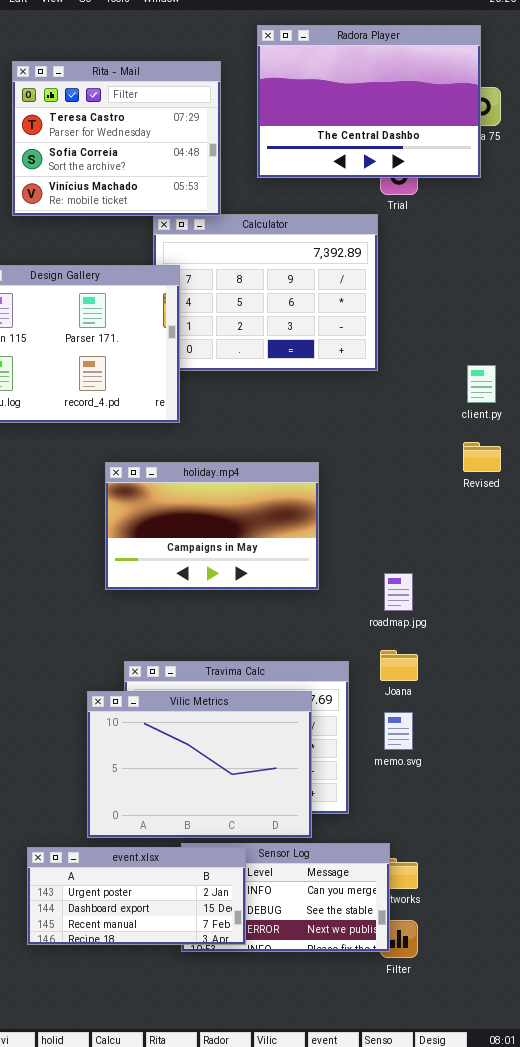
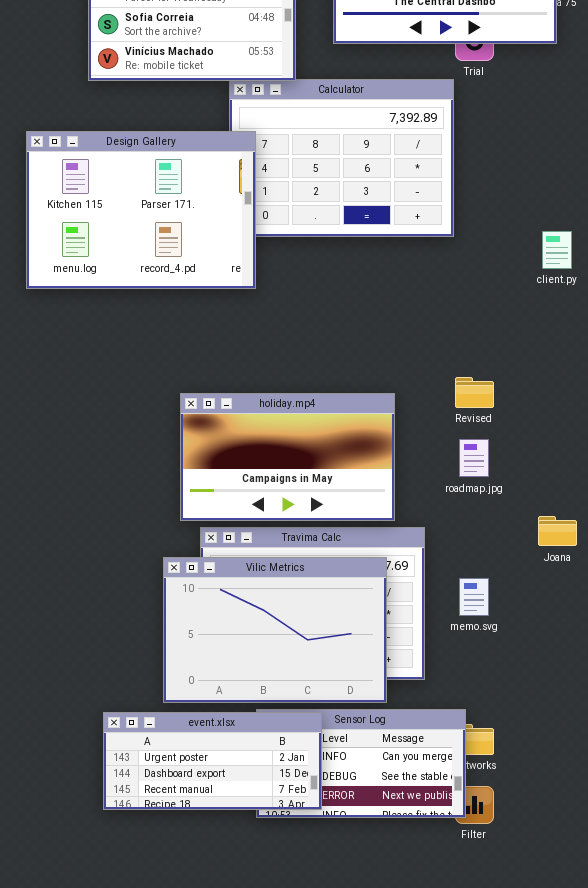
Revised: [463,442,501,472] -> [455,377,494,408], moved
holiday.mp4: [105,462,319,590] -> [180,393,395,521], moved
Joana: [380,650,418,681] -> [538,516,577,546], moved

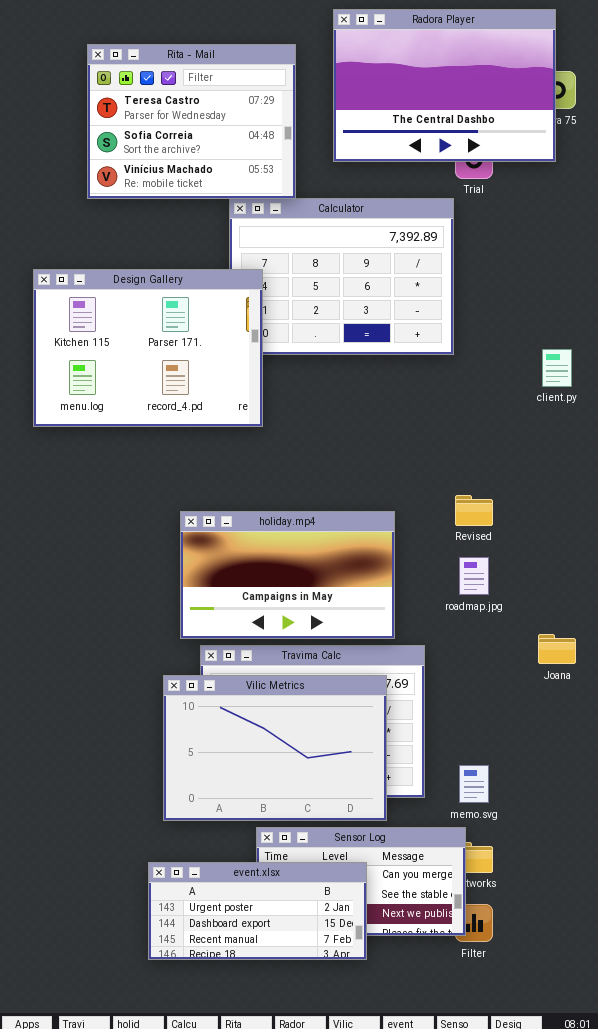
Design Gallery: [26,131,256,289] -> [33,269,263,427], moved
memo.svg: [459,578,489,616] -> [459,765,489,803], moved
event.xlsx: [103,712,322,810] -> [148,862,367,960], moved

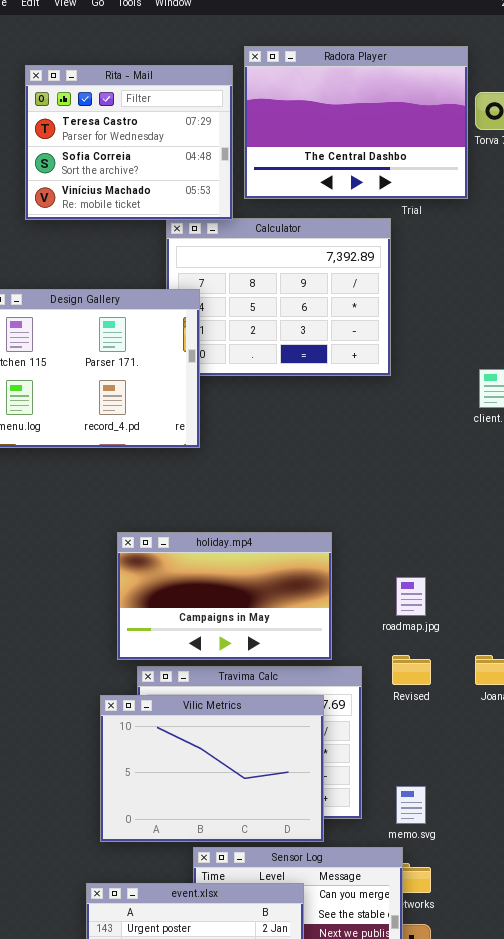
Radora Player: [333,9,556,162] -> [244,46,468,199], moved
Revised: [455,495,493,526] -> [392,655,431,685], moved

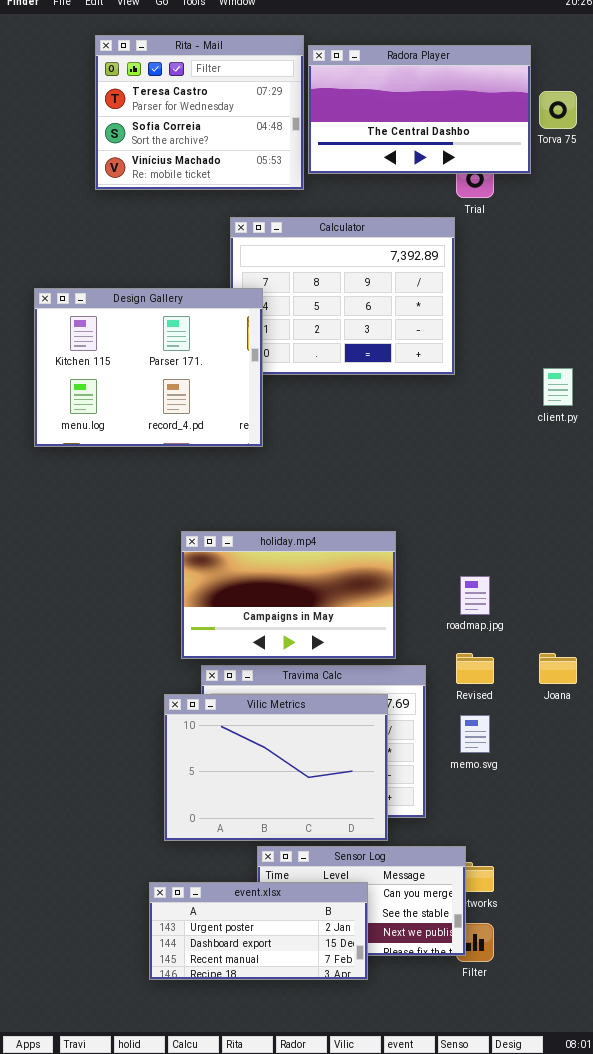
Radora Player: [244,46,468,199] -> [308,45,531,174], resized
Rita - Mail: [25,65,233,220] -> [95,35,304,190], moved
memo.svg: [396,786,426,824] -> [460,715,490,753], moved

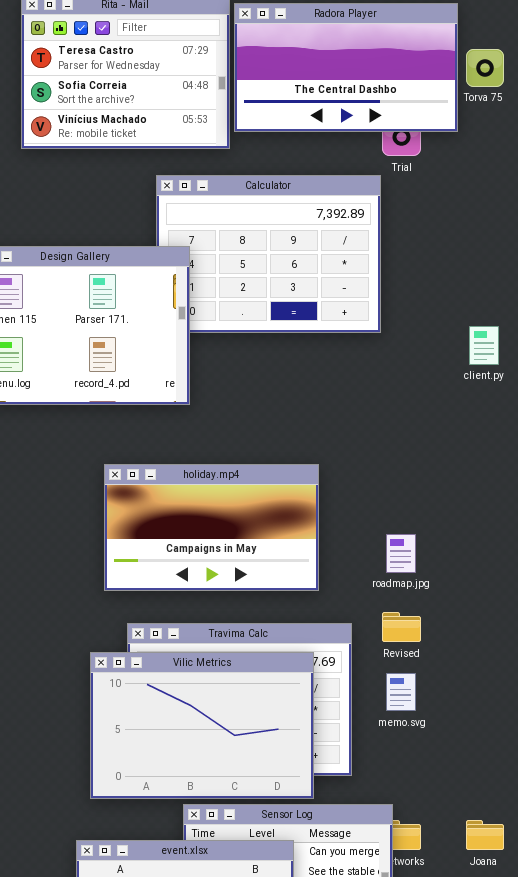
holiday.mp4: [181,531,396,659] -> [104,464,319,591], moved
Joana: [539,653,577,684] -> [466,820,504,850], moved

